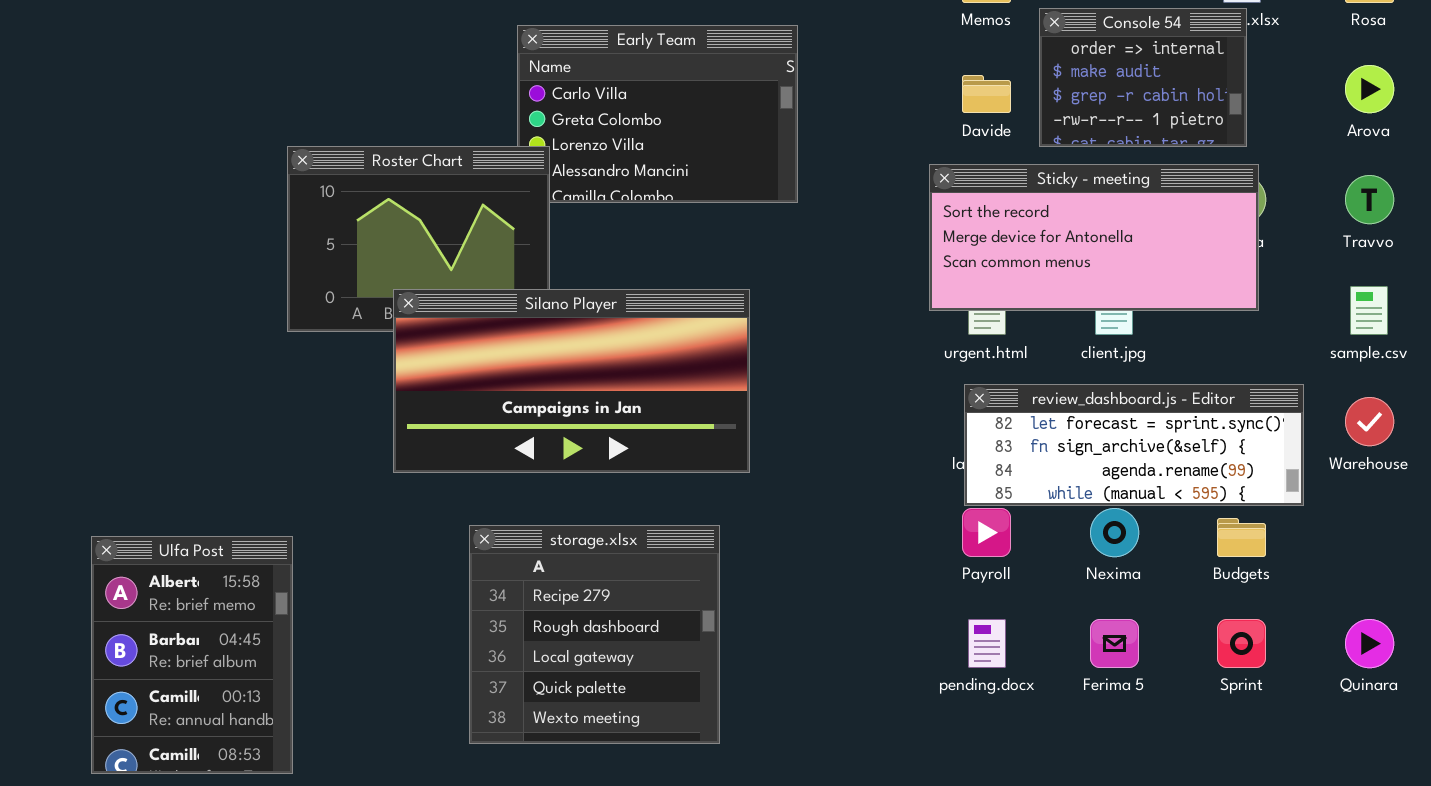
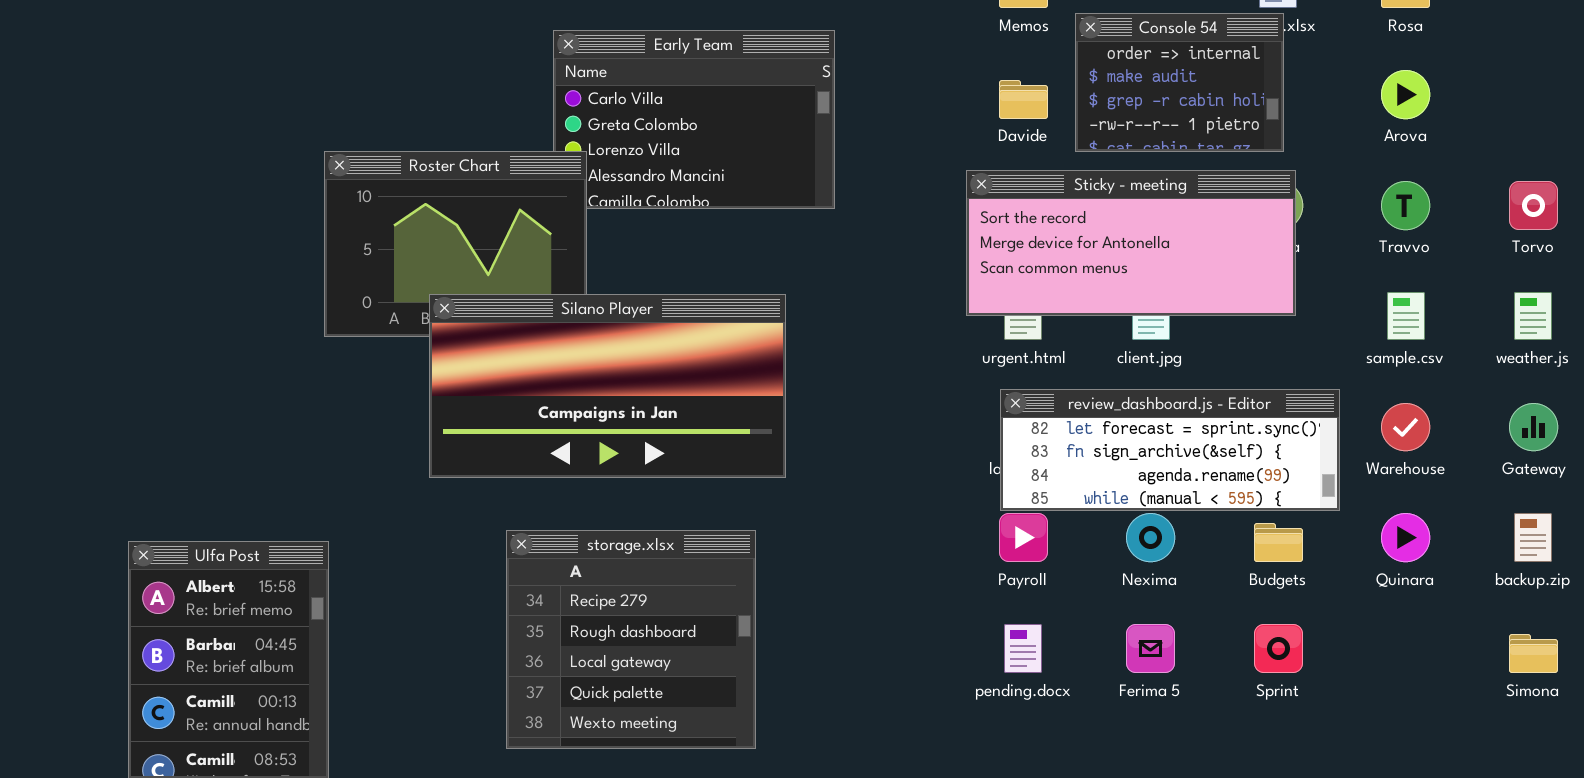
Quinara: [1345,619,1394,668] -> [1381,513,1430,562], moved

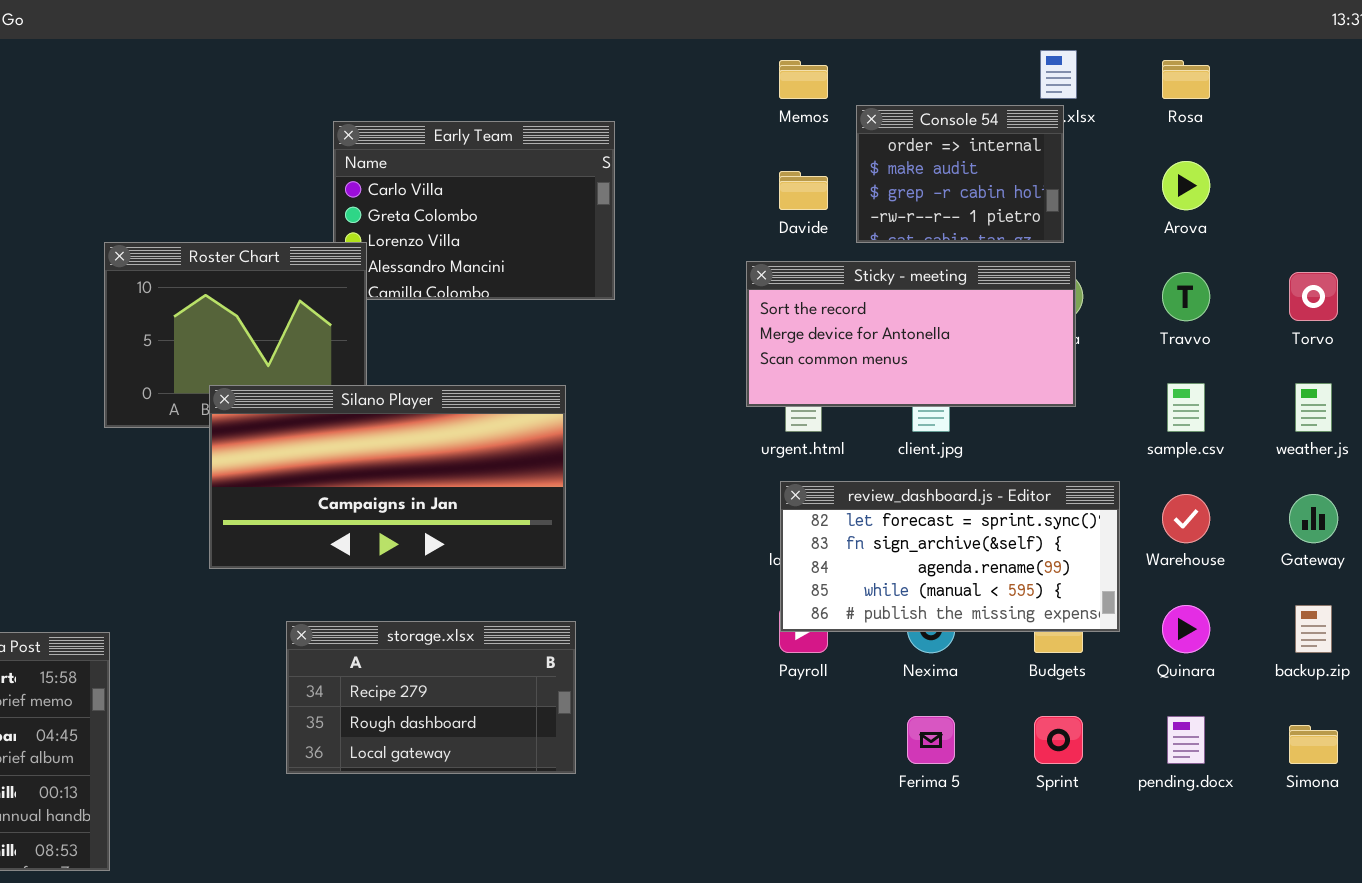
review_dashboard.js - Editor: [1000,389,1340,511] -> [780,481,1120,632], resized
storage.xlsx: [506,530,756,749] -> [286,621,576,774], resized
pending.docx: [1004,624,1042,673] -> [1167,716,1205,764], moved

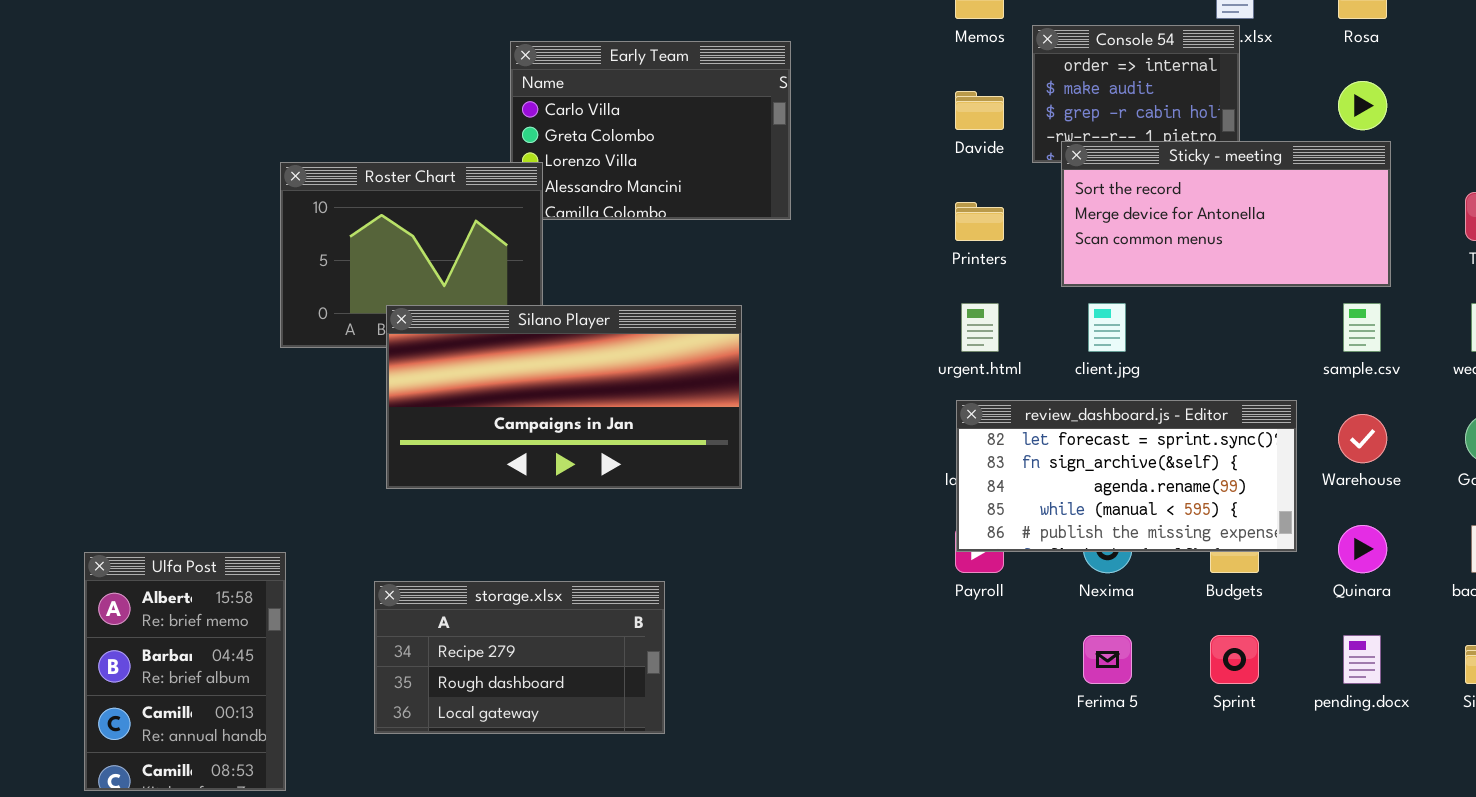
Sticky - meeting: [746,261,1076,407] -> [1061,141,1391,287], moved
storage.xlsx: [286,621,576,774] -> [374,581,665,734], moved

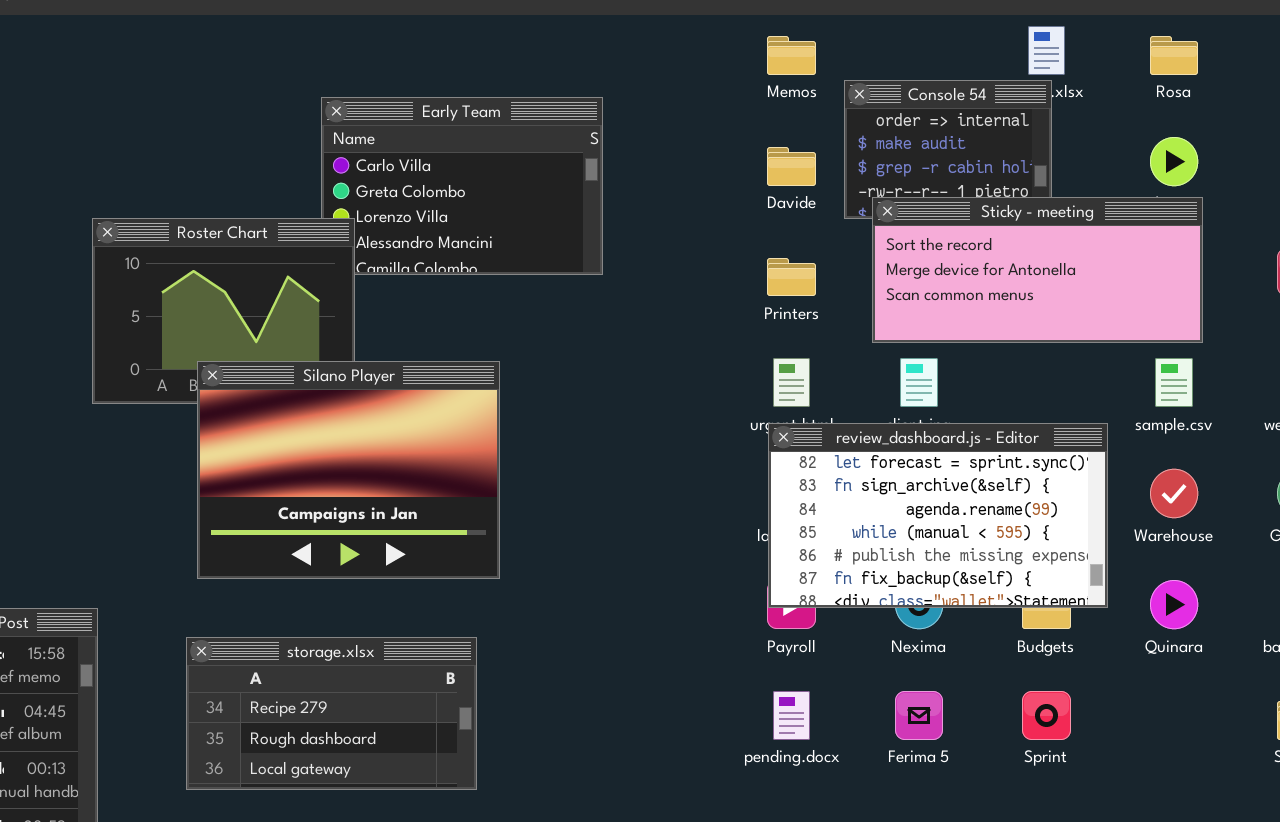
Silano Player: [386,305,742,489] -> [197,361,500,579], resized
review_dashboard.js - Editor: [956,400,1297,552] -> [768,423,1108,608], resized
pending.docx: [1343,635,1381,684] -> [773,691,810,740], moved

